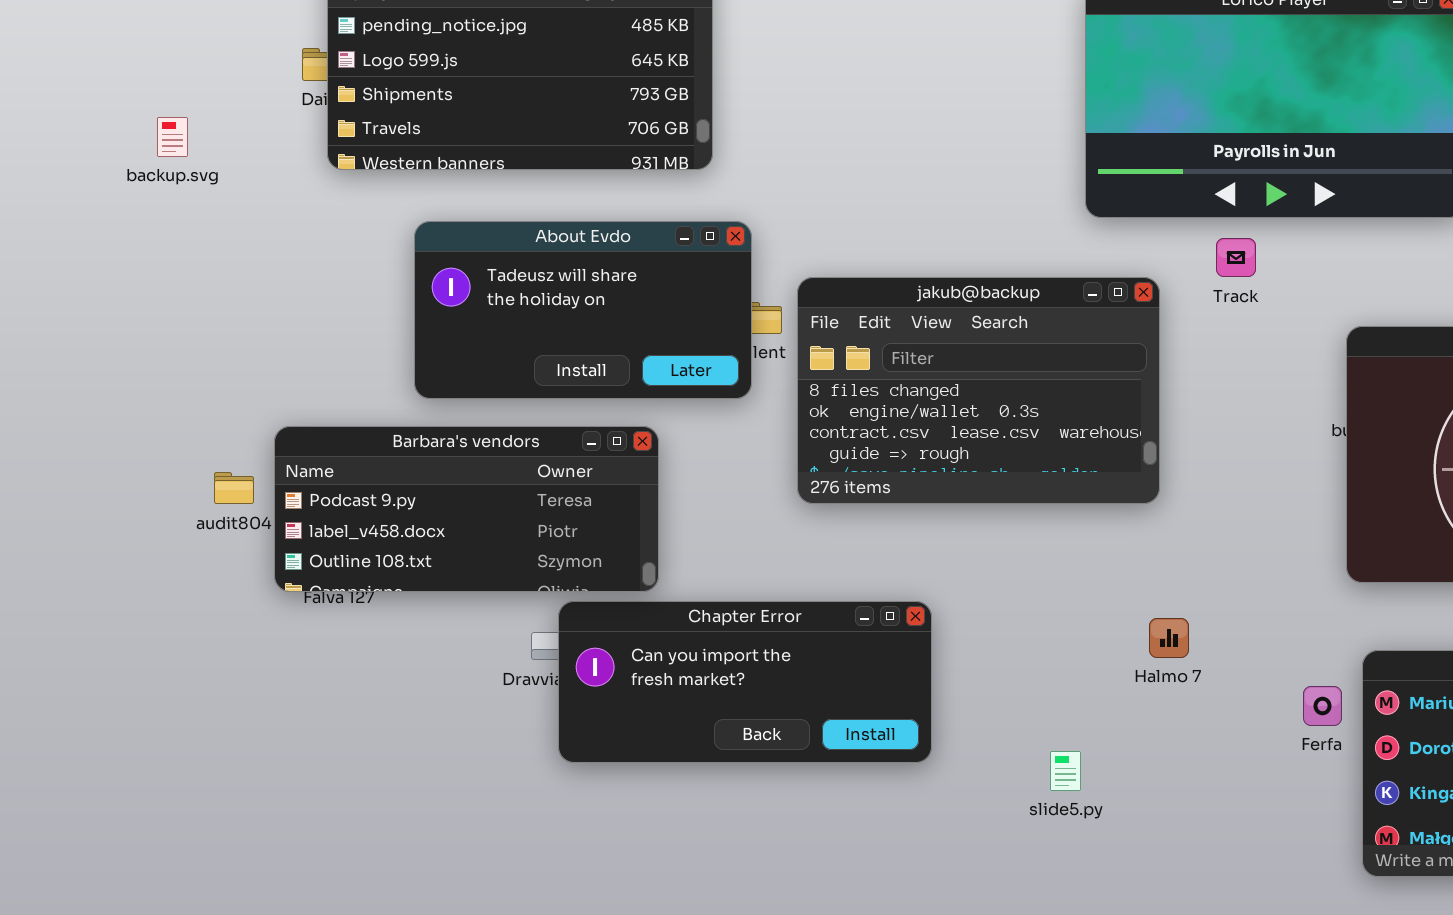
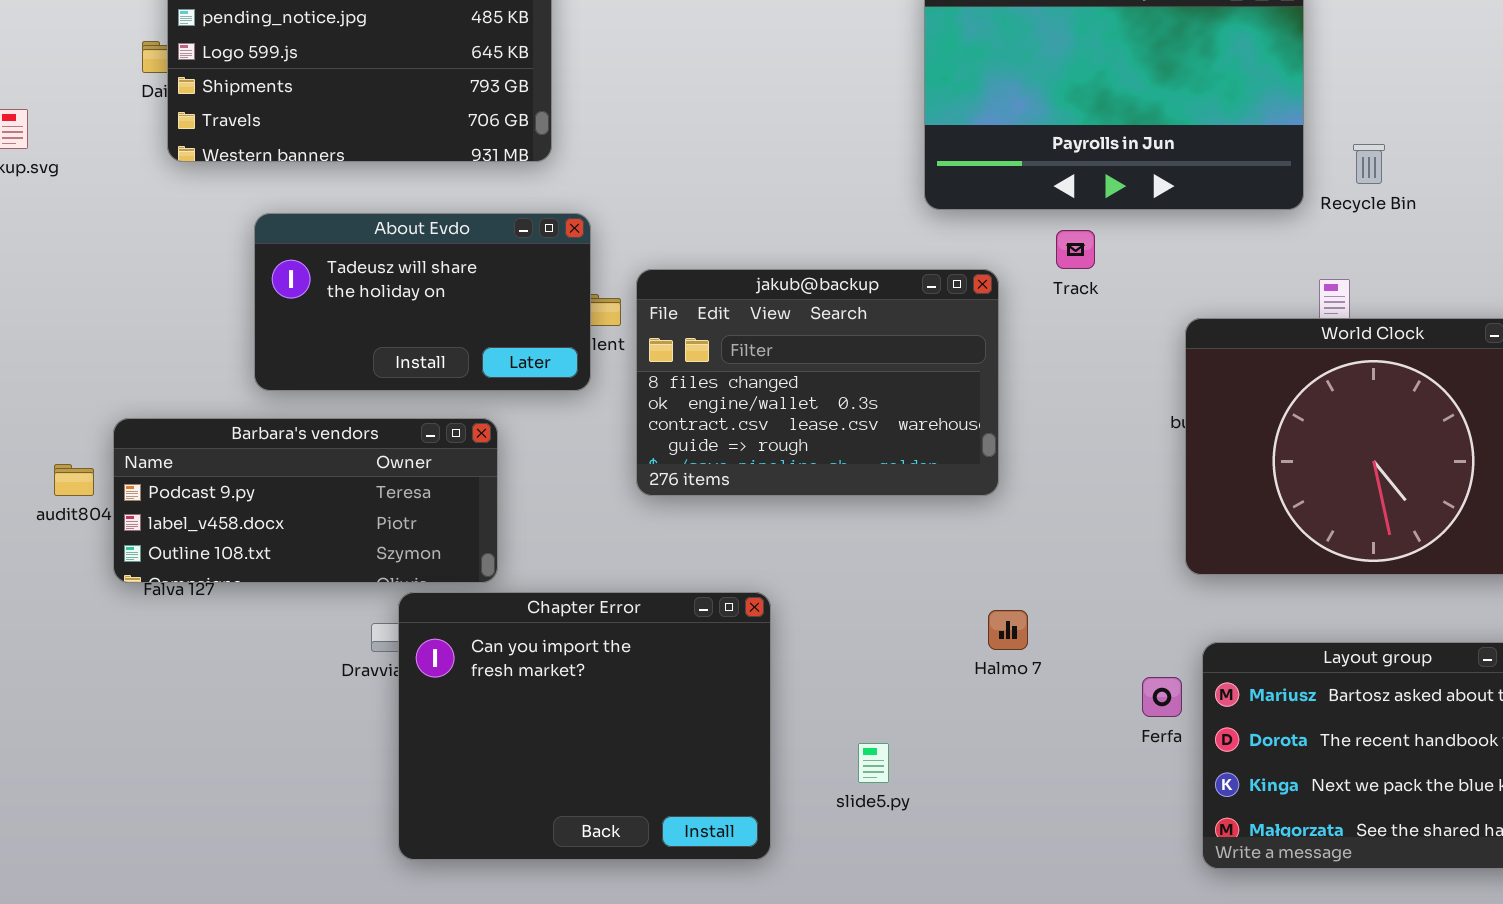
Chapter Error: [558,601,932,763] -> [398,592,771,860], resized
slide5.py: [1050,751,1081,791] -> [858,743,889,783], moved

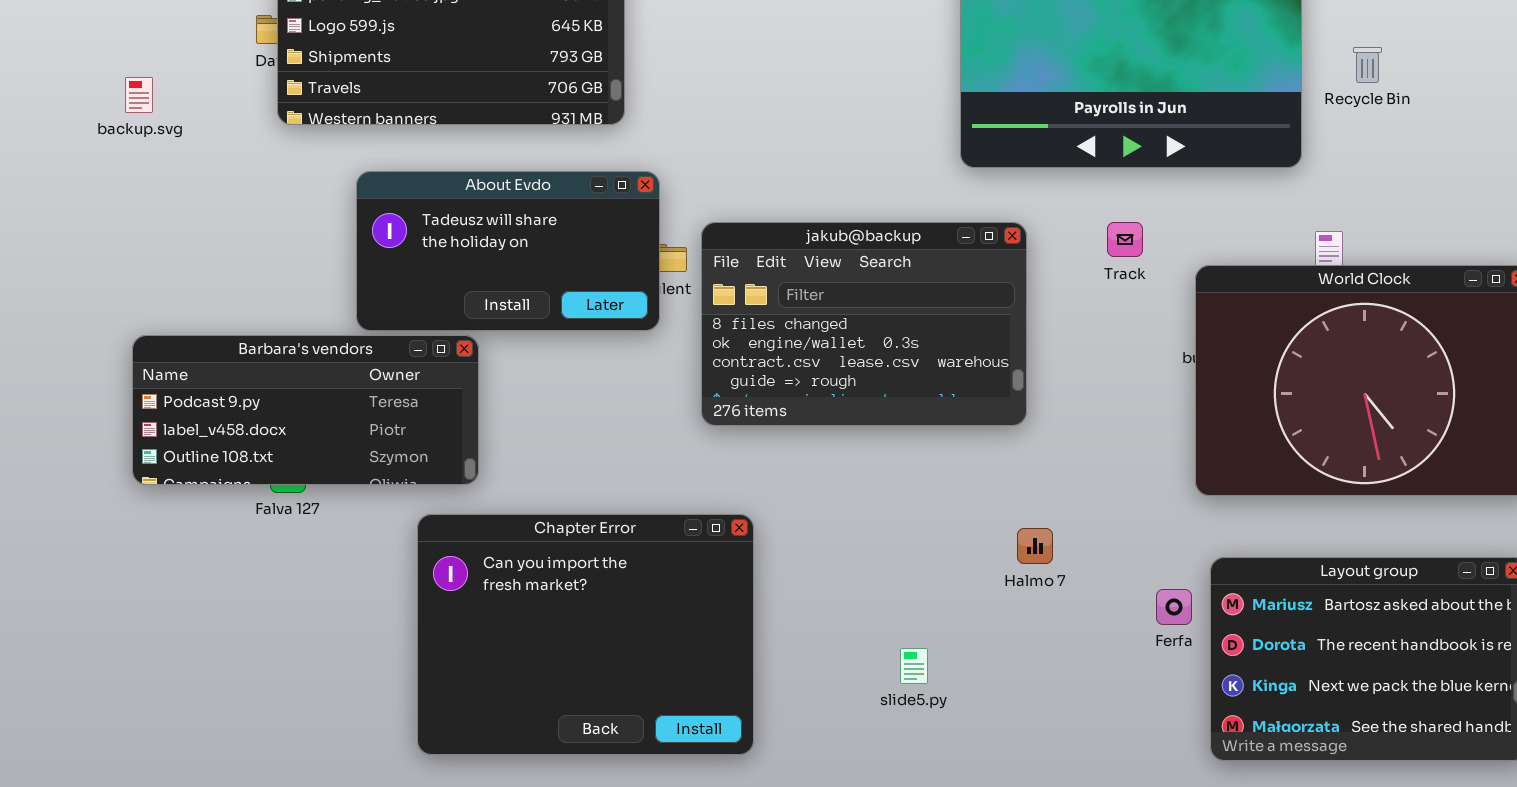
Recycle Bin: [1353,144,1385,184] -> [1353,47,1382,83], moved
Track: [1056,230,1095,269] -> [1107,222,1143,257], moved
Barbara's vendors: [113,418,498,583] -> [132,335,479,485], moved
Chapter Error: [398,592,771,860] -> [417,514,754,755], moved

